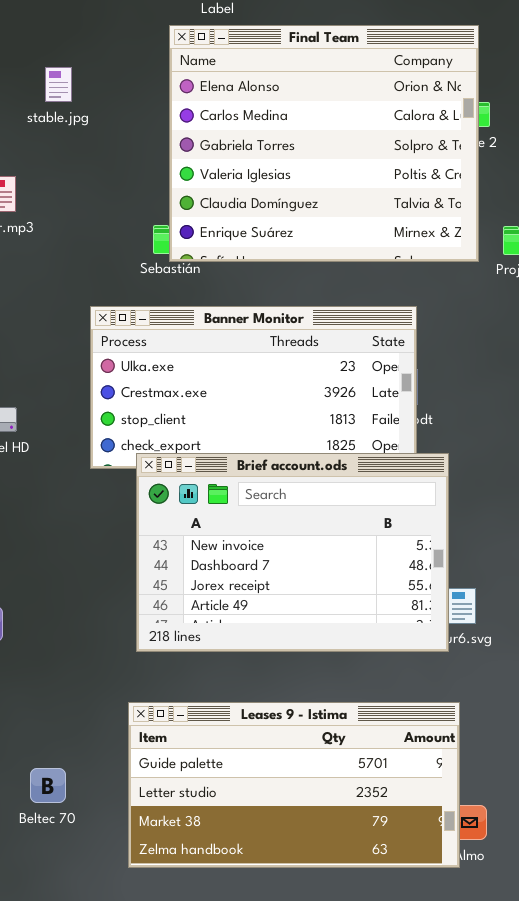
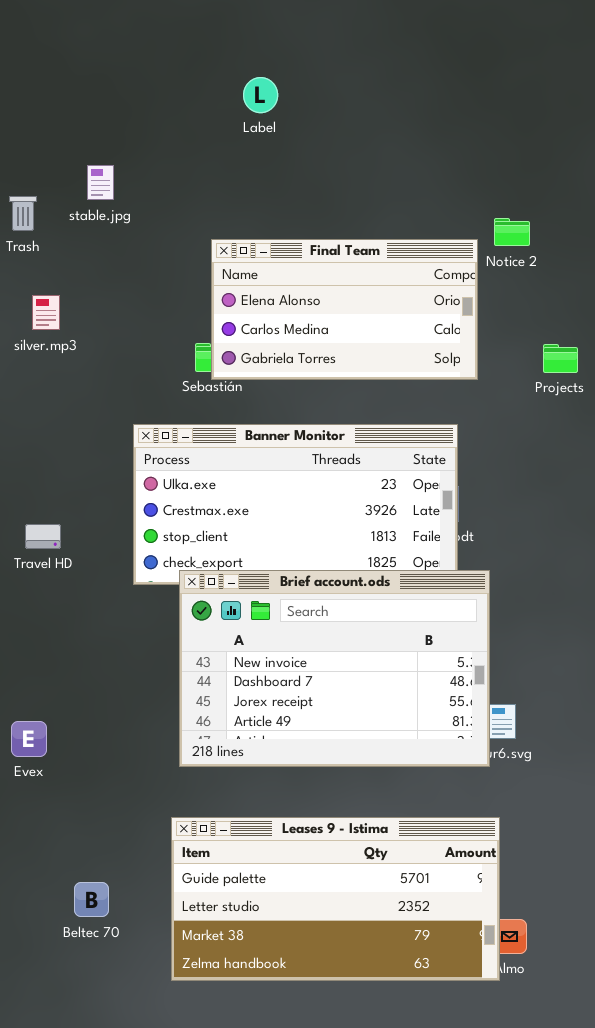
Final Team: [169,25,479,262] -> [211,239,478,380], resized
stable.jpg: [45,67,72,102] -> [87,165,114,200], moved

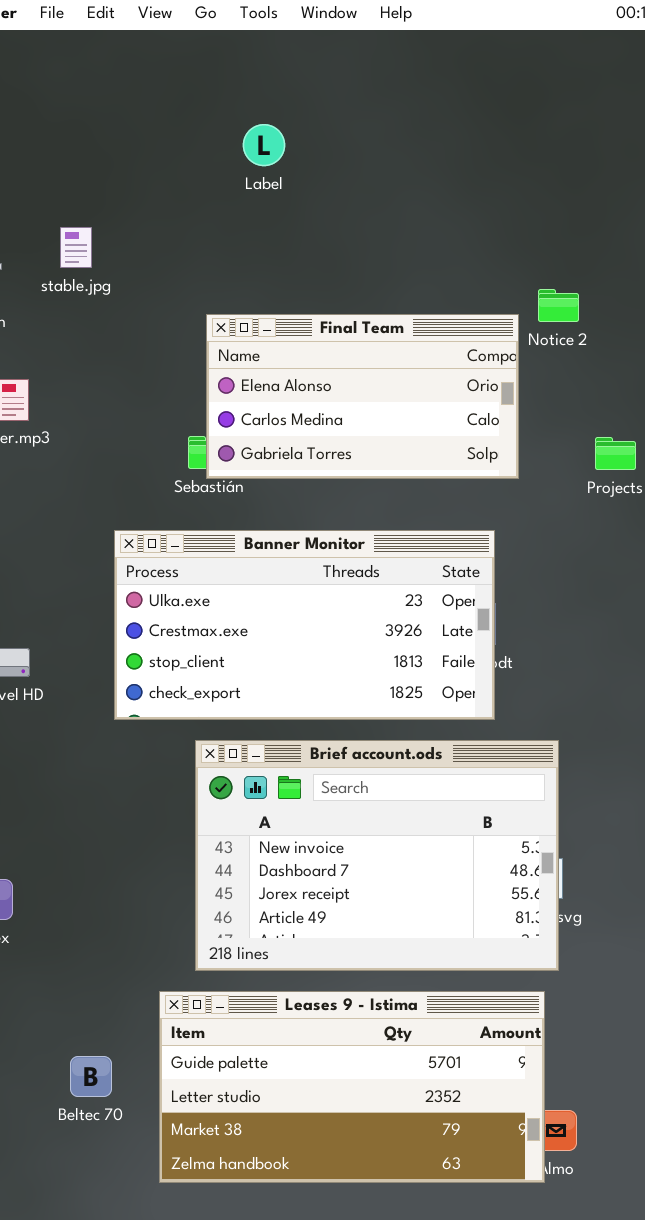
Brief account.ods: [179,570,490,767] -> [195,740,559,971], moved
Beltec 70: [74,882,109,917] -> [70,1056,112,1097], moved

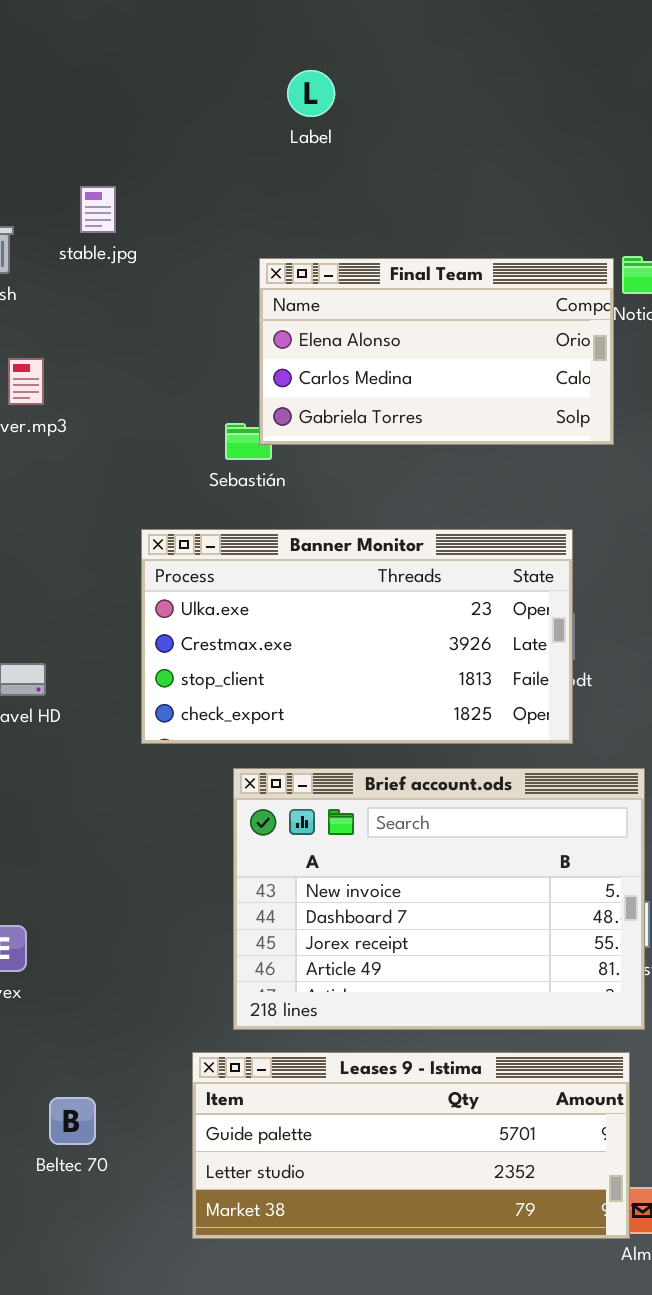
Final Team: [206,314,519,479] -> [259,258,614,445], moved
Leases 9 - Istima: [159,991,545,1183] -> [192,1052,630,1239], resized
Beltec 70: [70,1056,112,1097] -> [49,1097,96,1145], moved

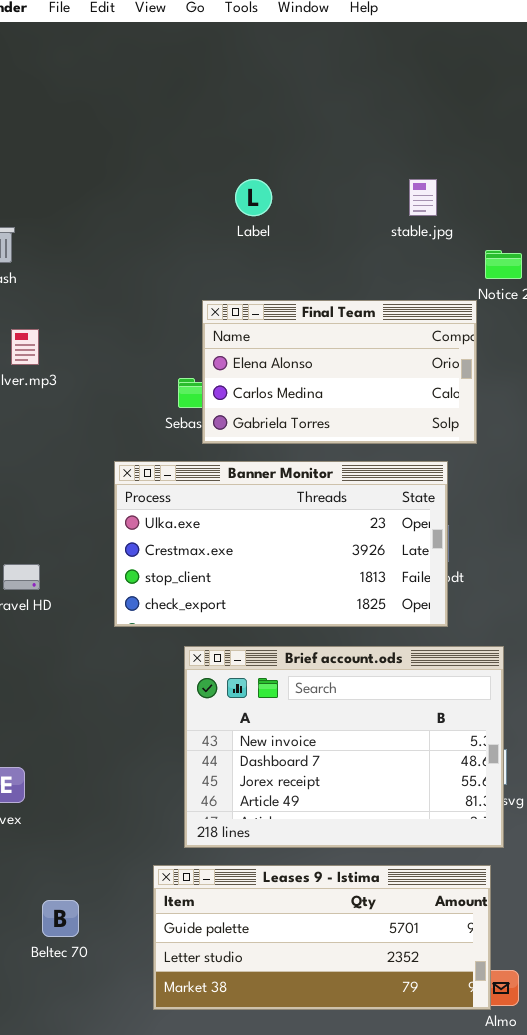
Label: [287,70,335,117] -> [235,179,272,216], moved
stable.jpg: [80,186,116,233] -> [409,179,437,216], moved
Final Team: [259,258,614,445] -> [202,300,477,444], moved

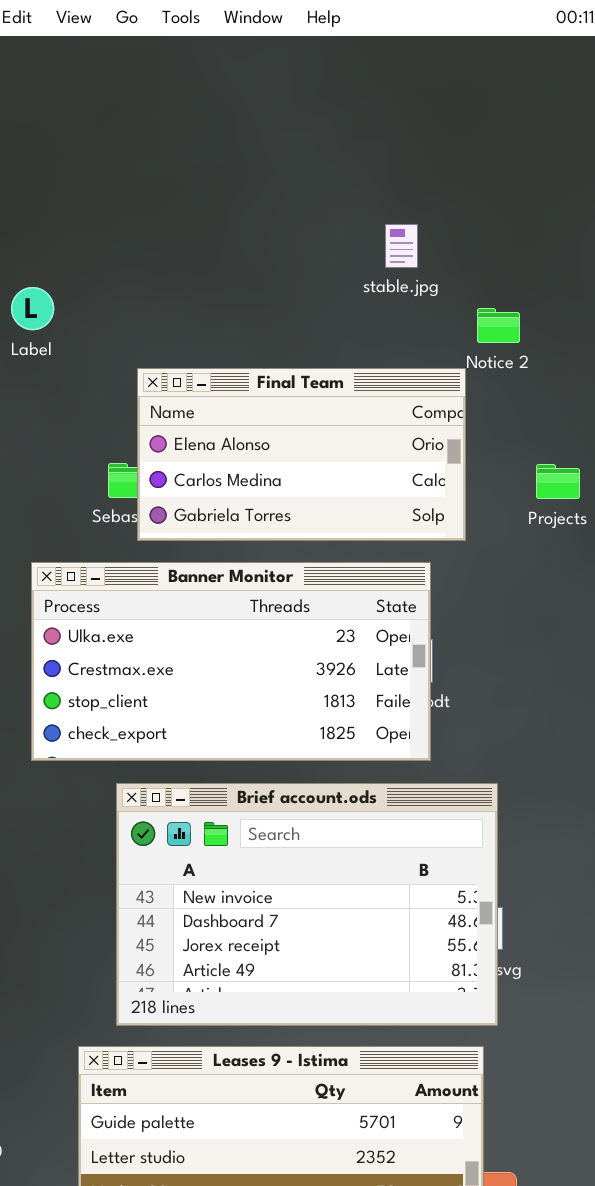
Label: [235,179,272,216] -> [11,287,54,330], moved

